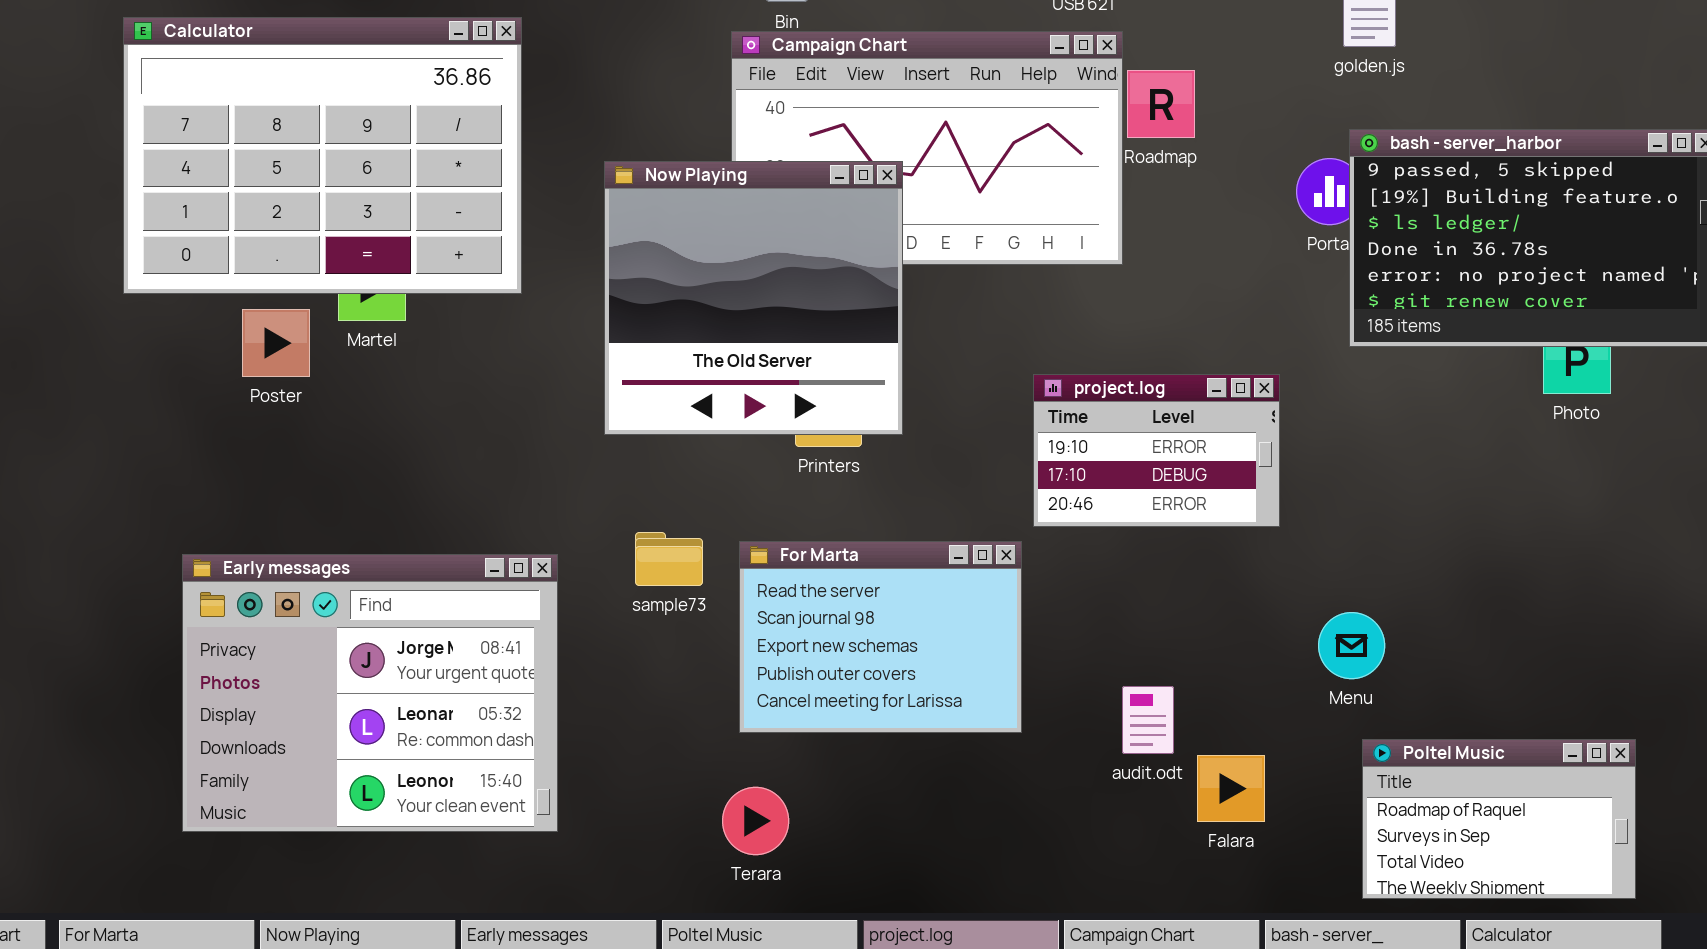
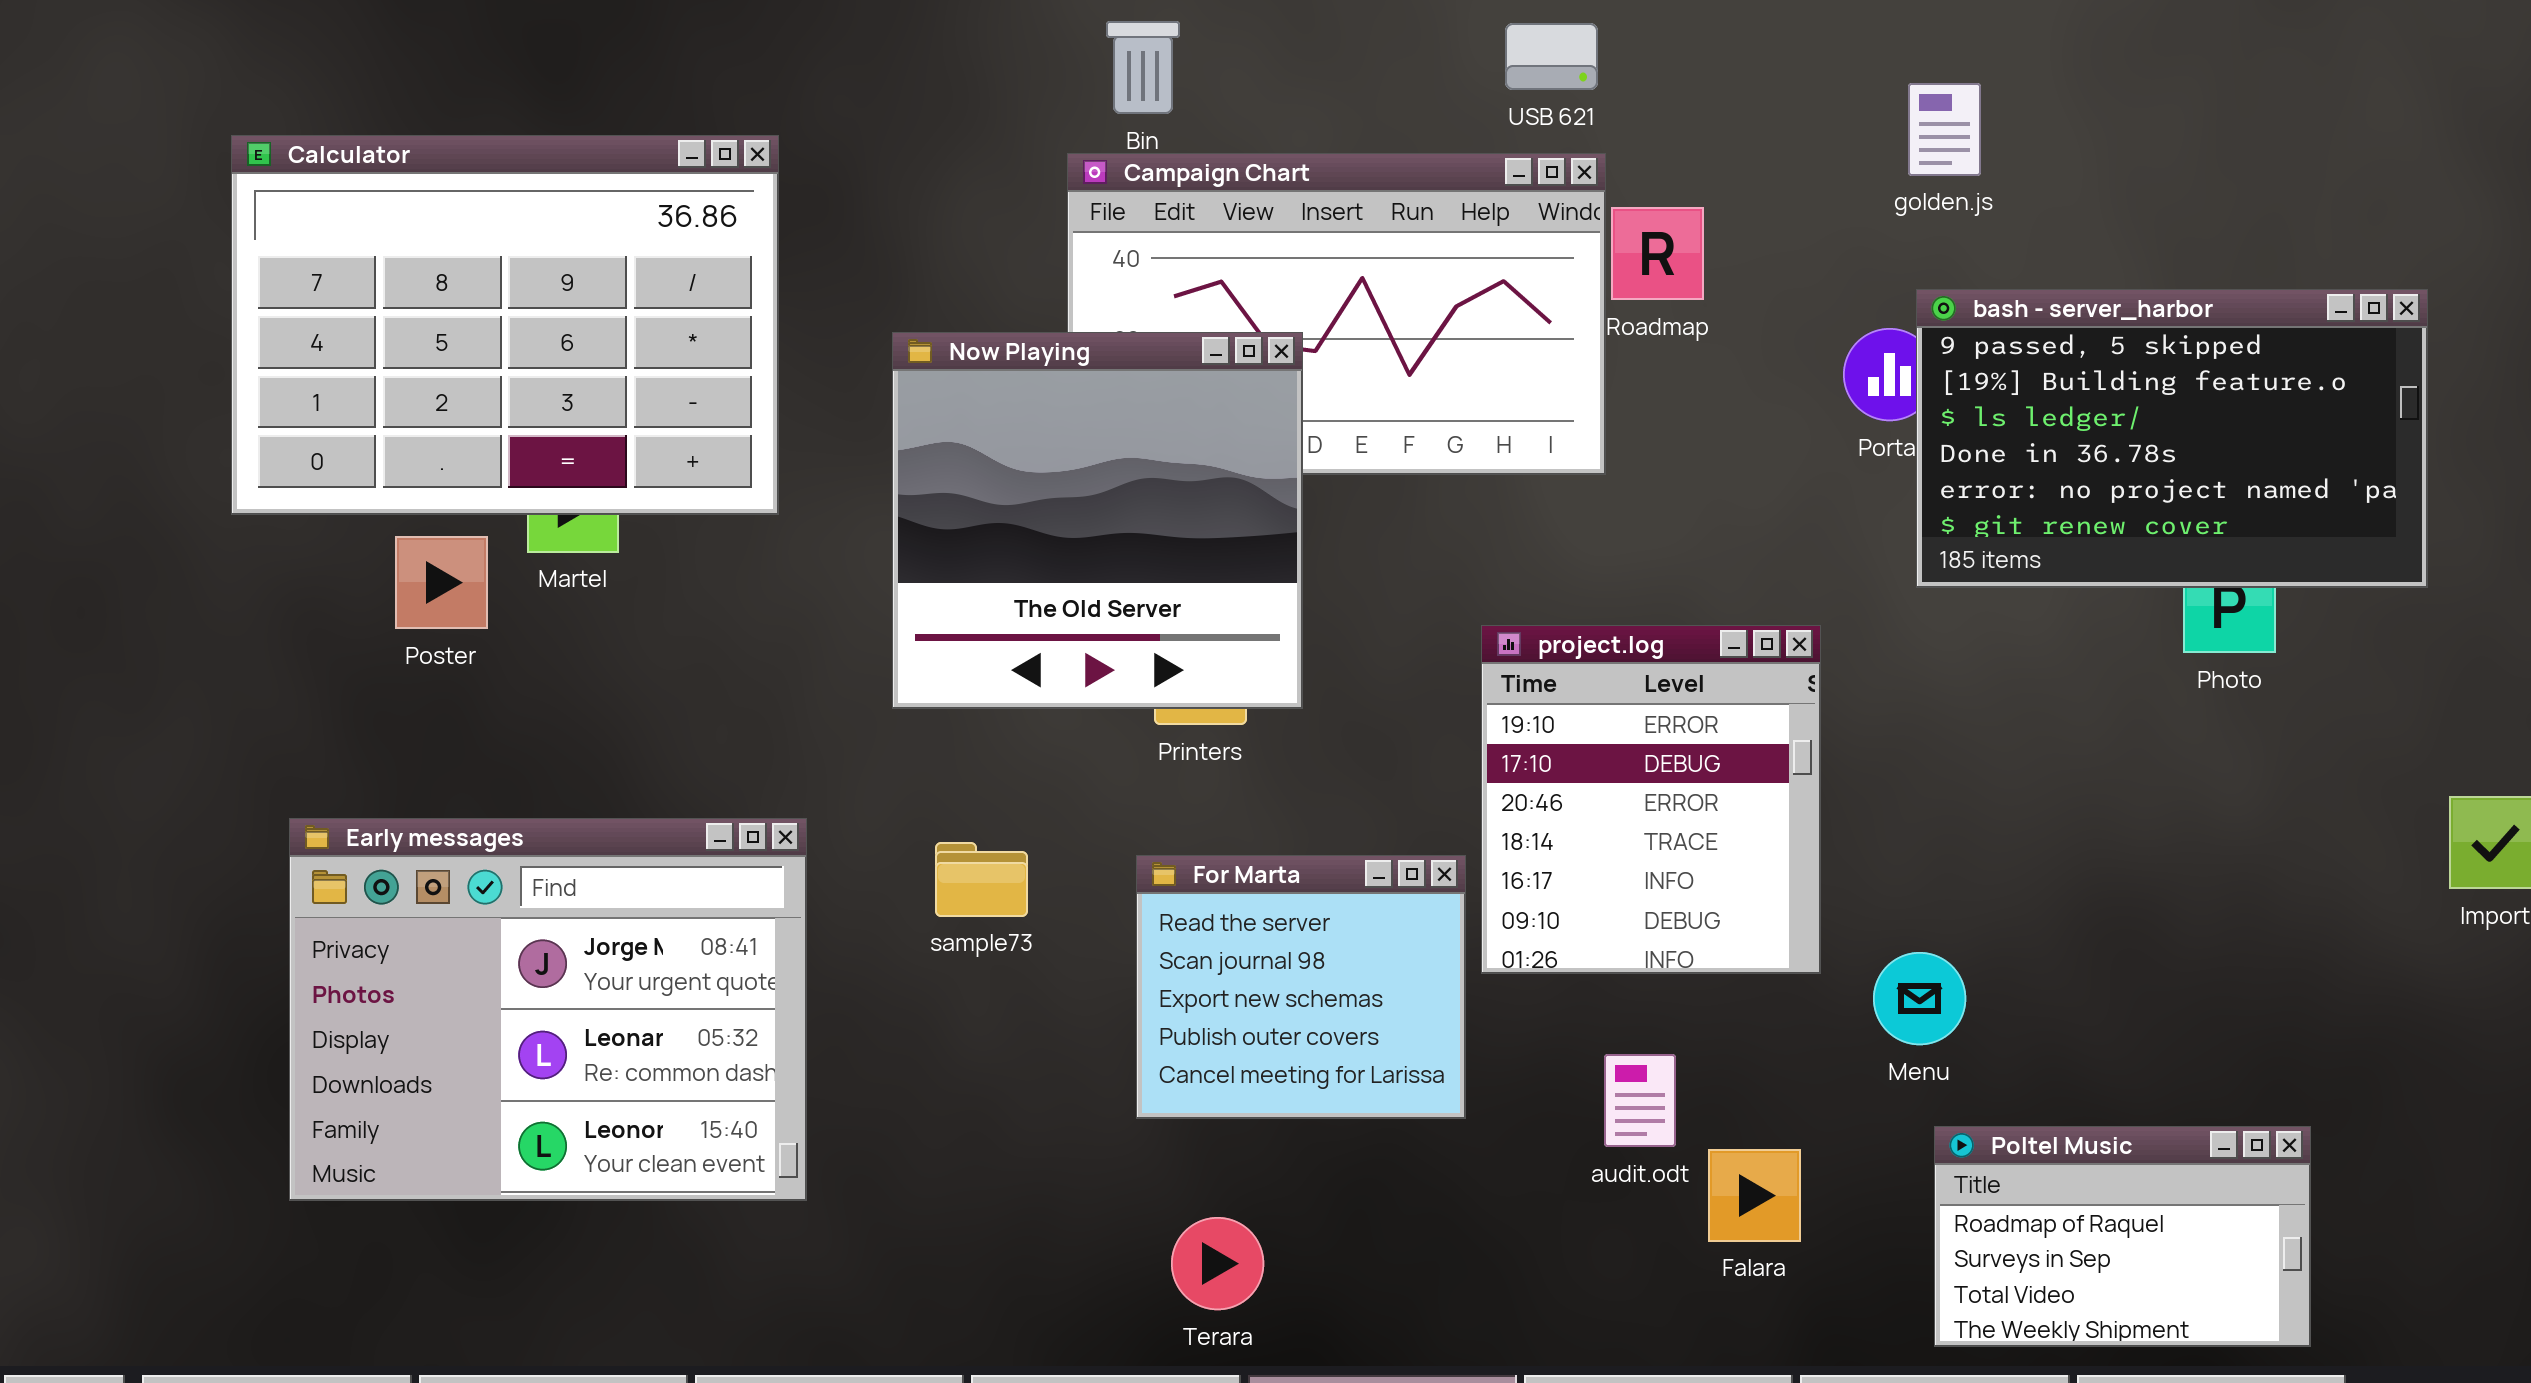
project.log: [1033,374,1280,527] -> [1481,625,1821,974], resized
For Marta: [739,541,1022,733] -> [1136,855,1466,1119], resized
Early messages: [182,554,558,832] -> [289,818,807,1201], moved
Terara: [722,787,789,855] -> [1171,1217,1264,1310], moved

